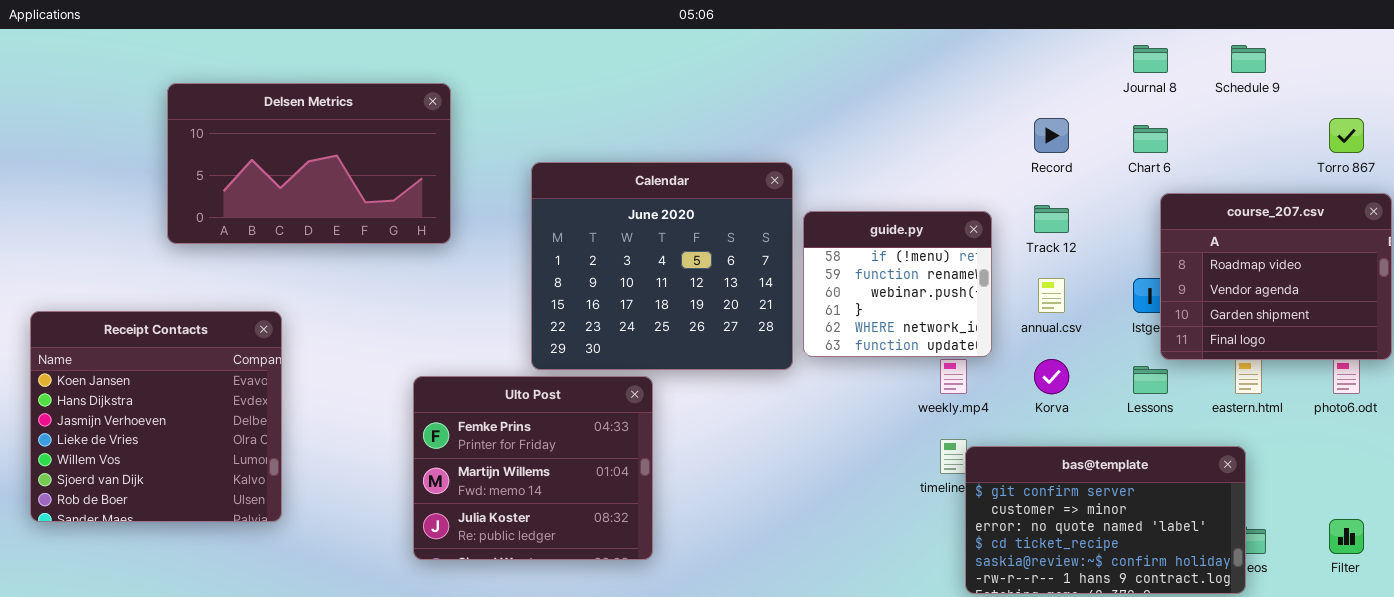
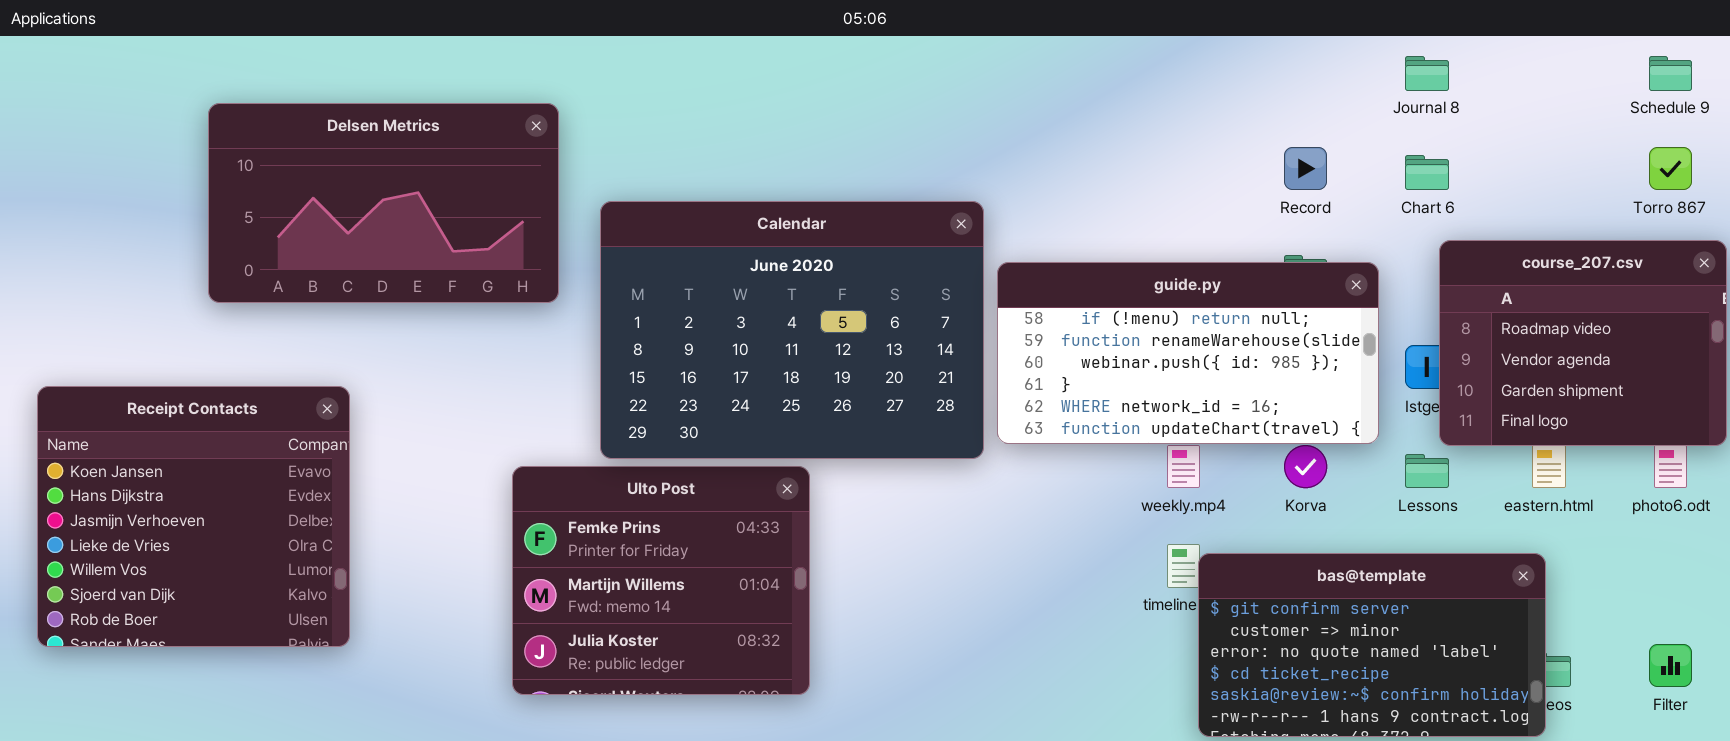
Schedule 9: [1231,45,1266,73] -> [1649,56,1692,91], moved
Calendar: [531,162,793,370] -> [600,201,984,459], resized
guide.py: [803,211,992,357] -> [997,262,1379,444], resized

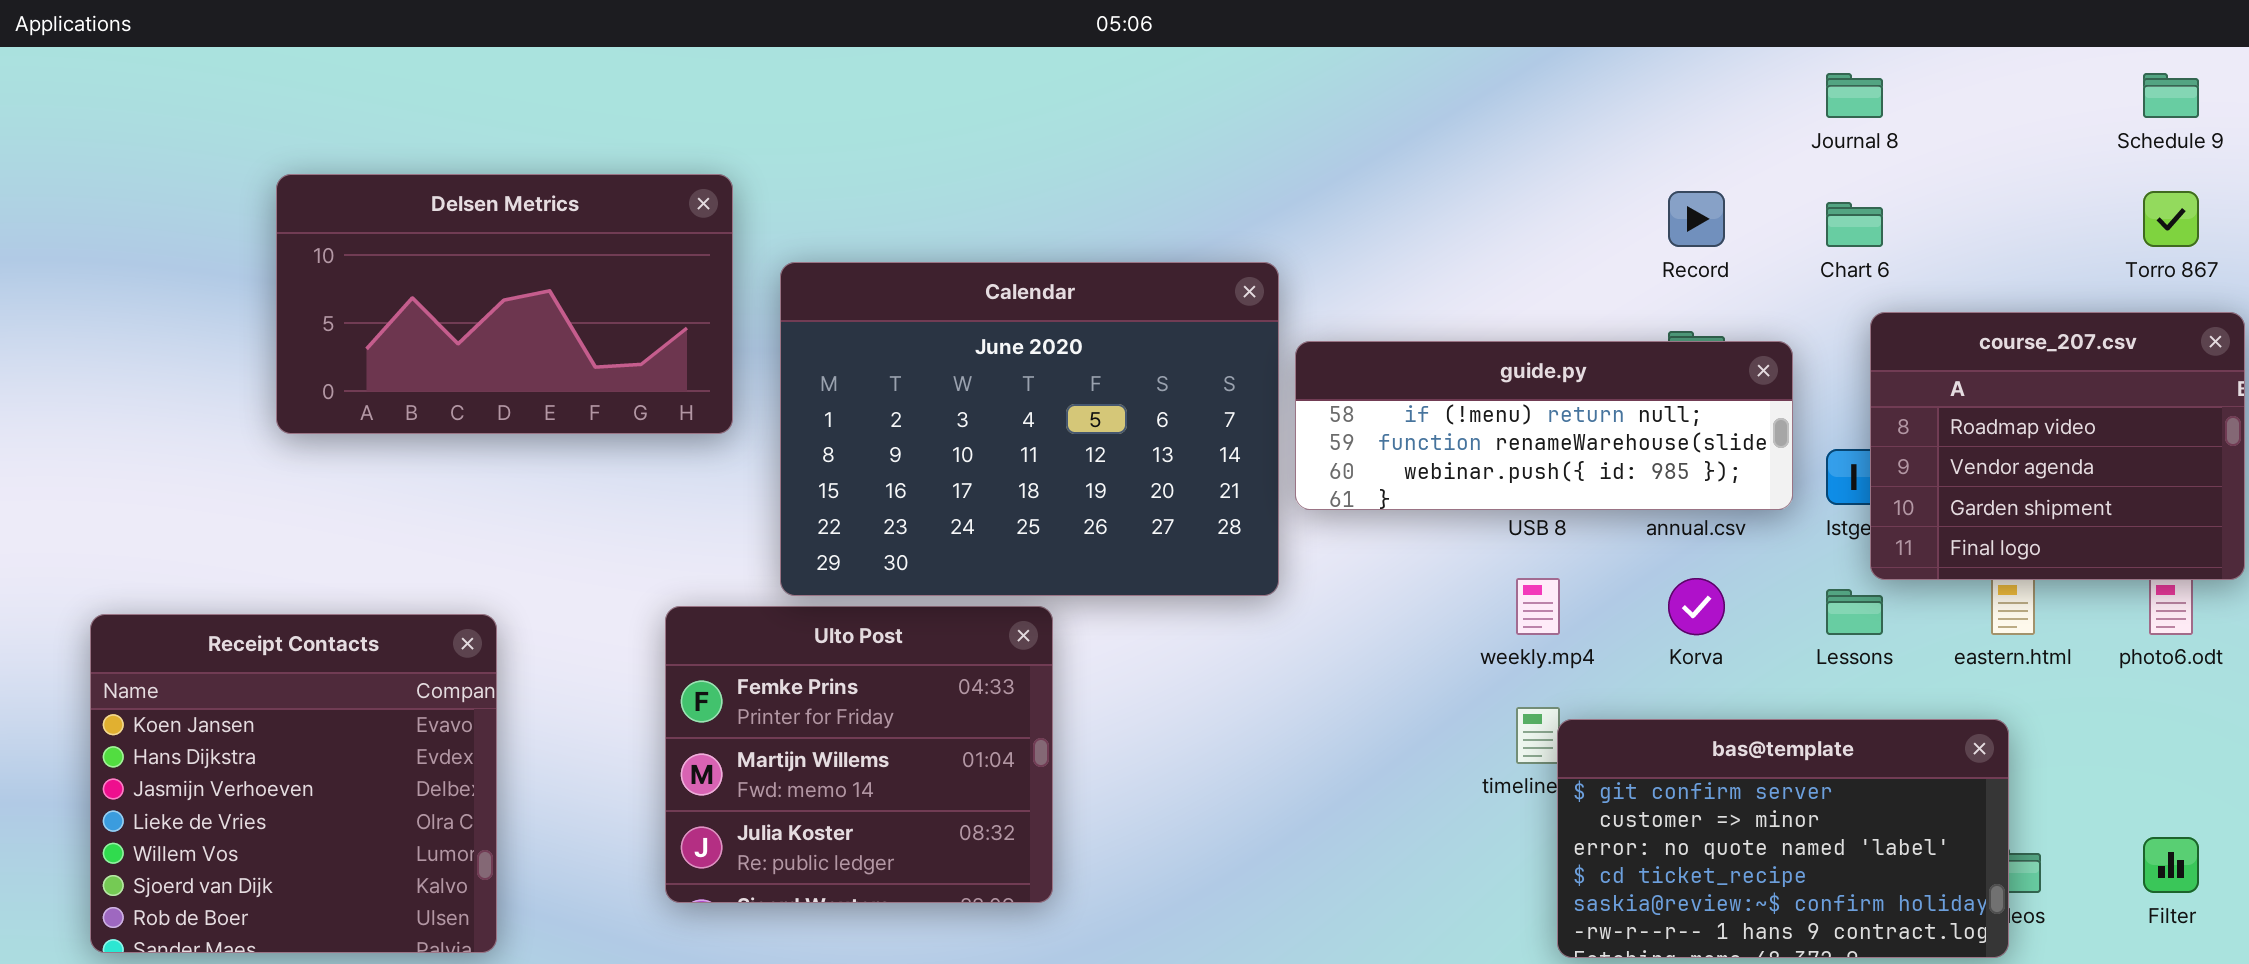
Delsen Metrics: [208,103,559,303] -> [276,174,733,434], moved
guide.py: [997,262,1379,444] -> [1295,341,1793,510], resized
Receipt Contacts: [37,386,350,647] -> [90,614,497,953], moved

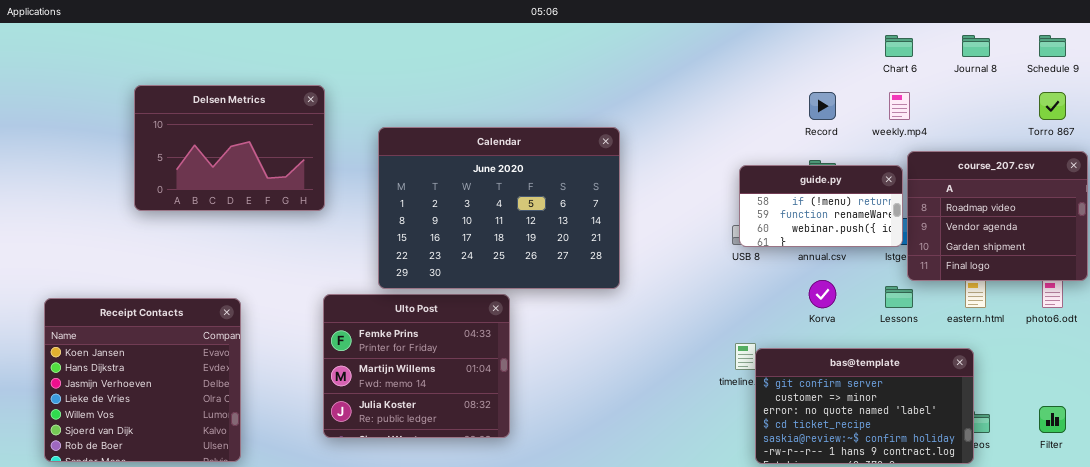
Journal 8: [1826,73,1883,118] -> [962,35,990,57], moved
Delsen Metrics: [276,174,733,434] -> [134,85,325,211], resized
Chart 6: [1826,202,1883,247] -> [885,35,913,57], moved
guide.py: [1295,341,1793,510] -> [739,165,903,247], moved, resized
weekly.mp4: [1516,578,1560,635] -> [889,92,910,120], moved

